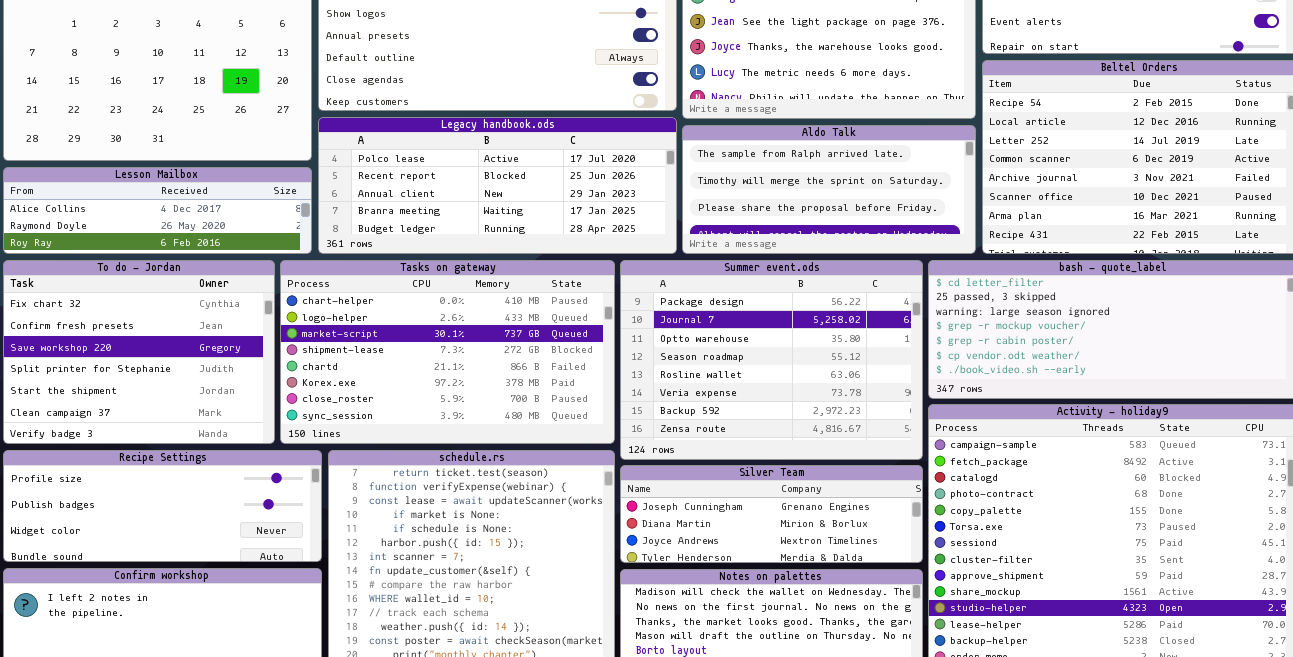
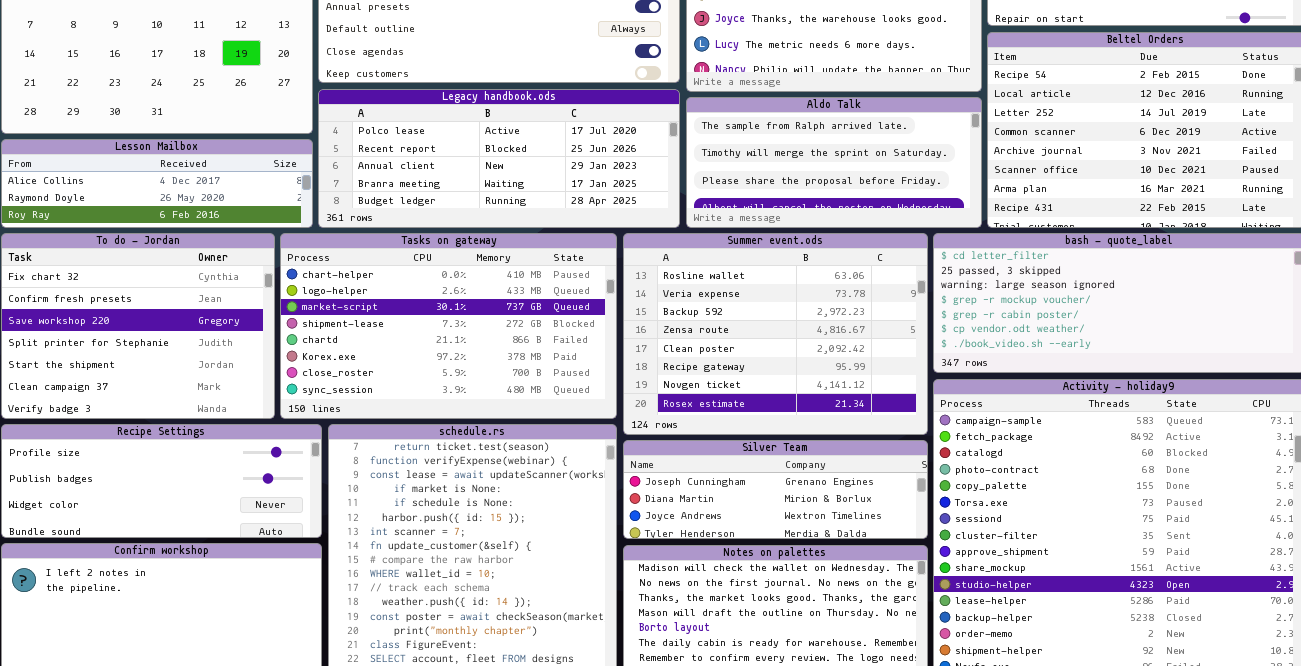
Summer event.ods: [620,260,923,460] -> [623,233,928,435], scrolled down 4 rows

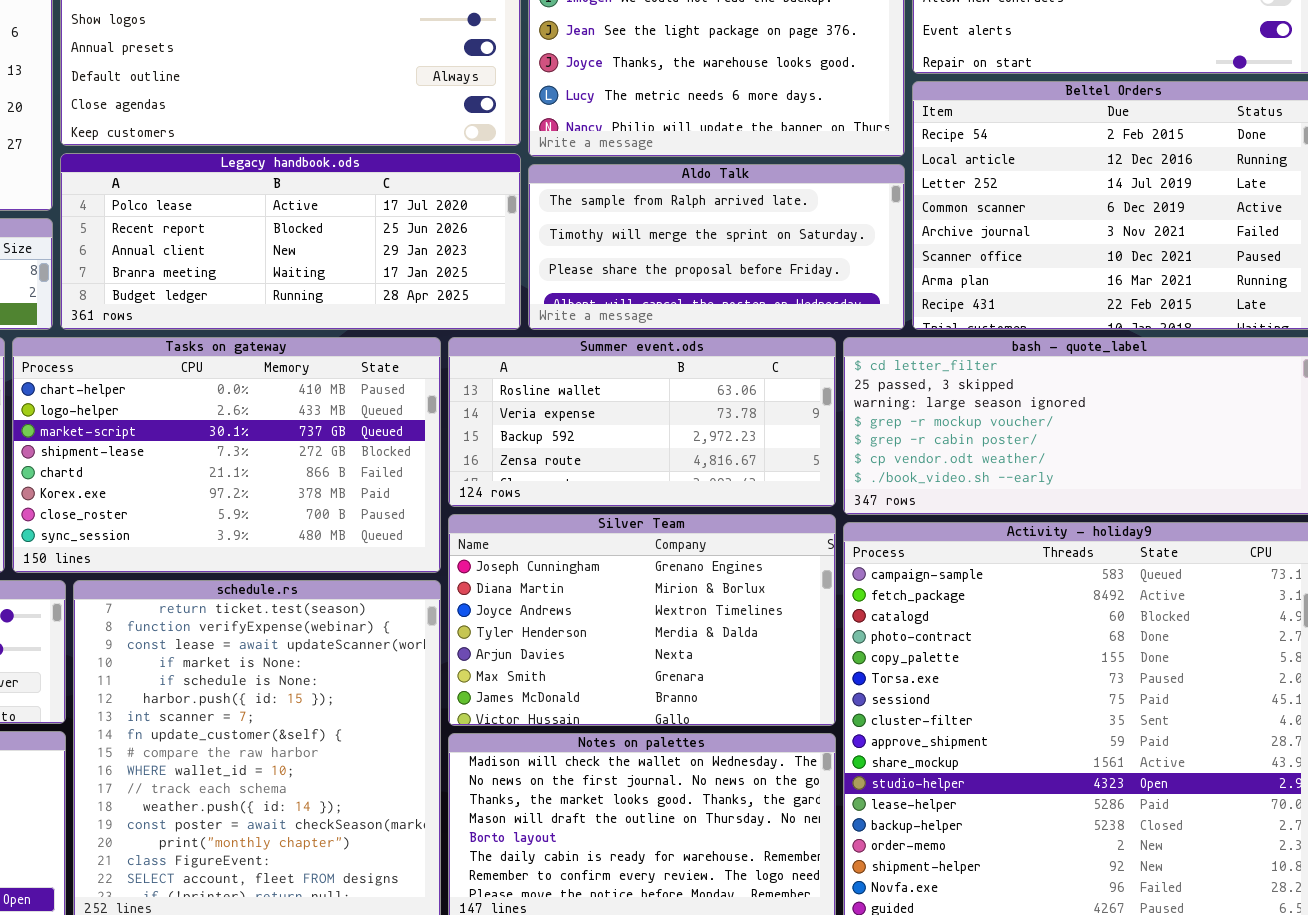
Summer event.ods: [623,233,928,435] -> [448,337,836,507], resized
Silver Team: [623,440,928,539] -> [448,514,836,726], resized

